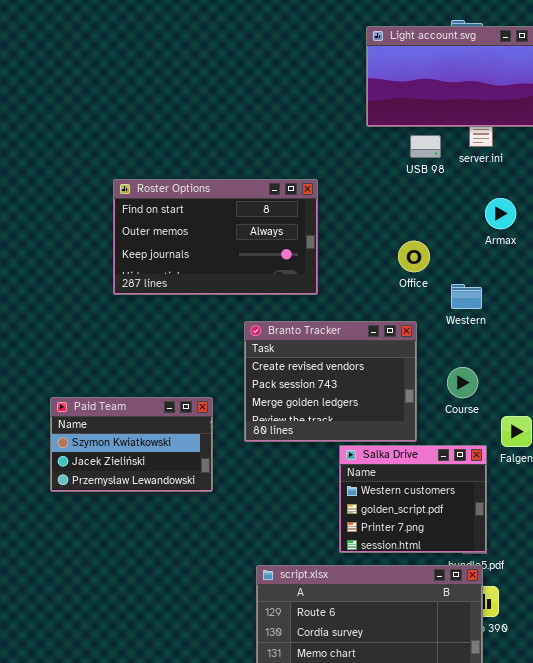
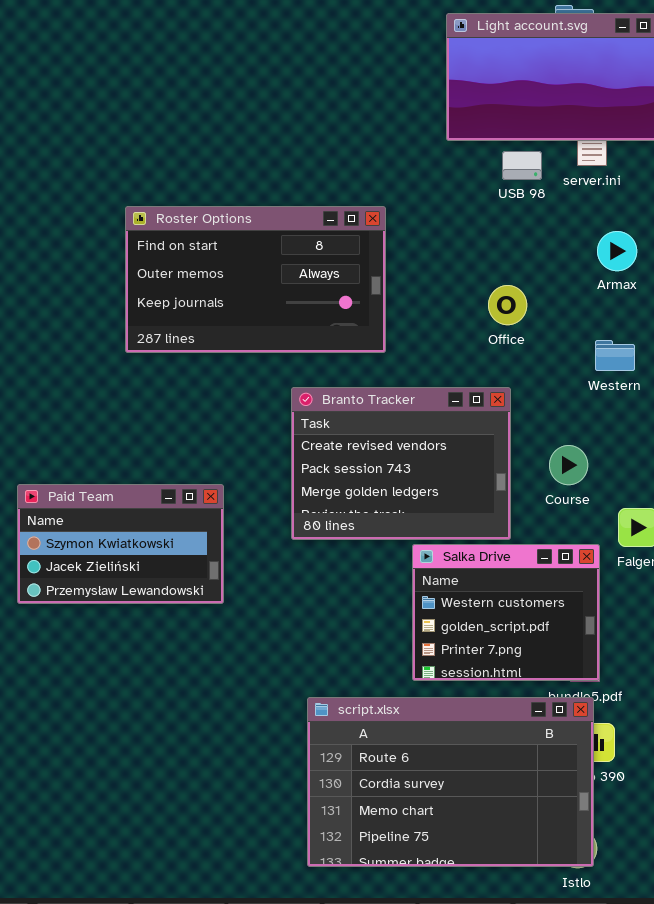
Western: [451,284,482,309] -> [595,340,635,371], moved
Paid Team: [50,397,213,492] -> [17,484,224,604], moved

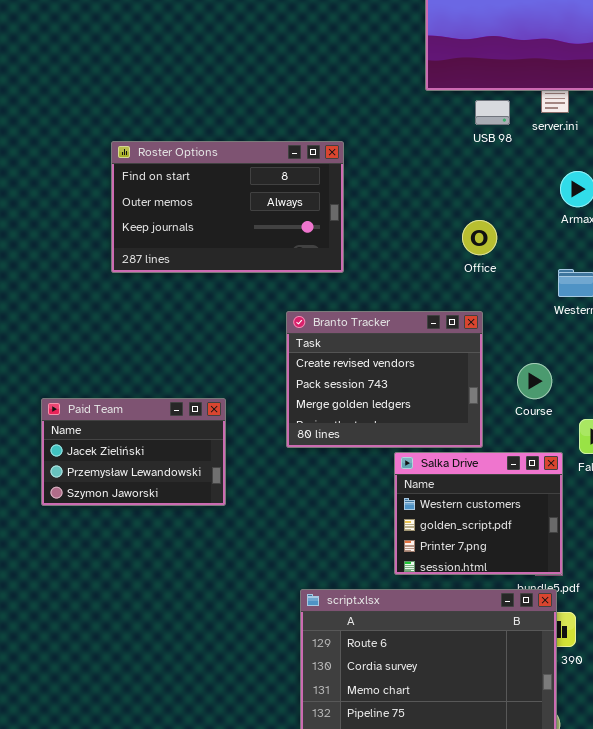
Roster Options: [125,206,386,353] -> [111,141,344,273], moved
Paid Team: [17,484,224,604] -> [41,398,226,506], scrolled down 1 row

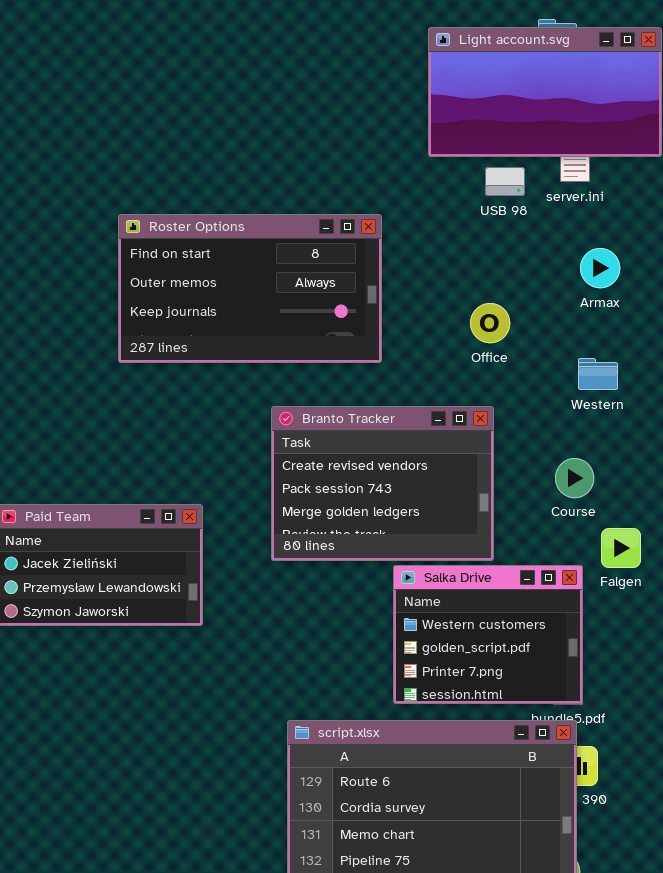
Roster Options: [111,141,344,273] -> [118,214,382,363], moved
Course: [517,363,552,399] -> [555,458,594,498], moved

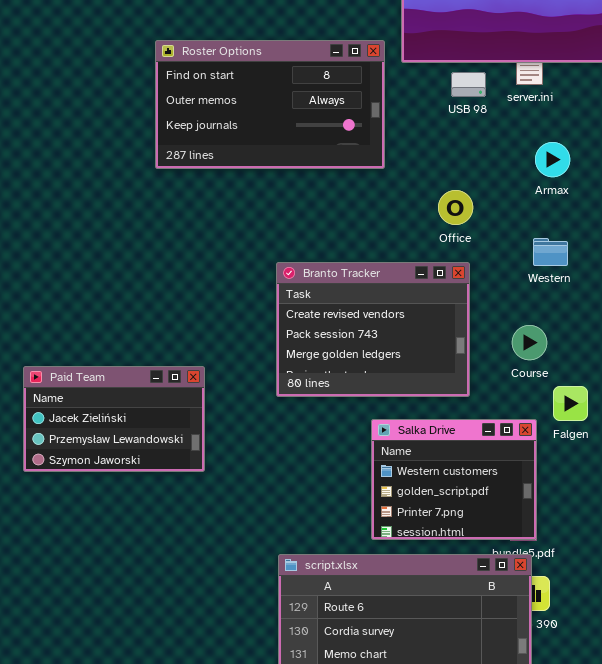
Roster Options: [118,214,382,363] -> [155,40,385,169], moved
Branto Tracker: [271,406,494,561] -> [276,262,470,397], moved

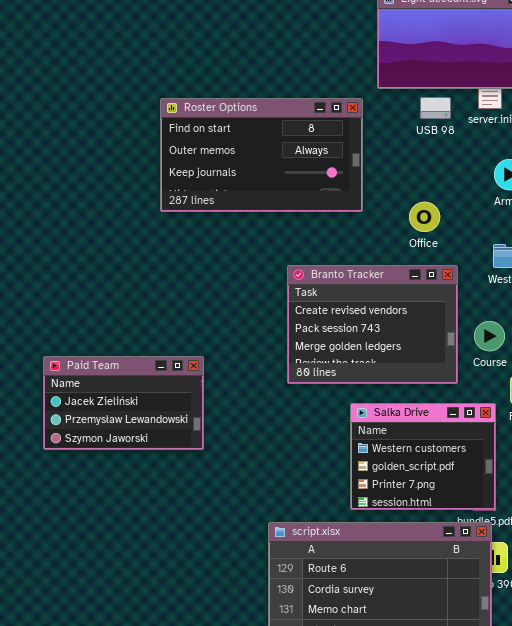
Roster Options: [155,40,385,169] -> [160,98,363,212], moved
Branto Tracker: [276,262,470,397] -> [287,265,458,384], moved

